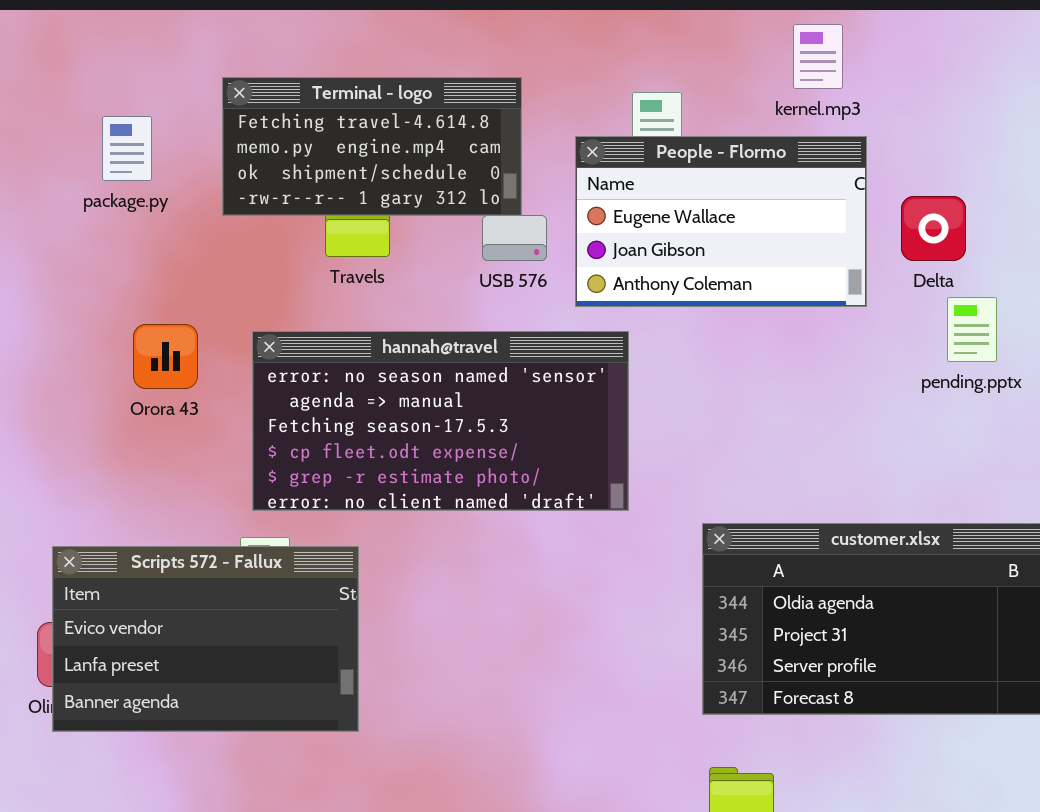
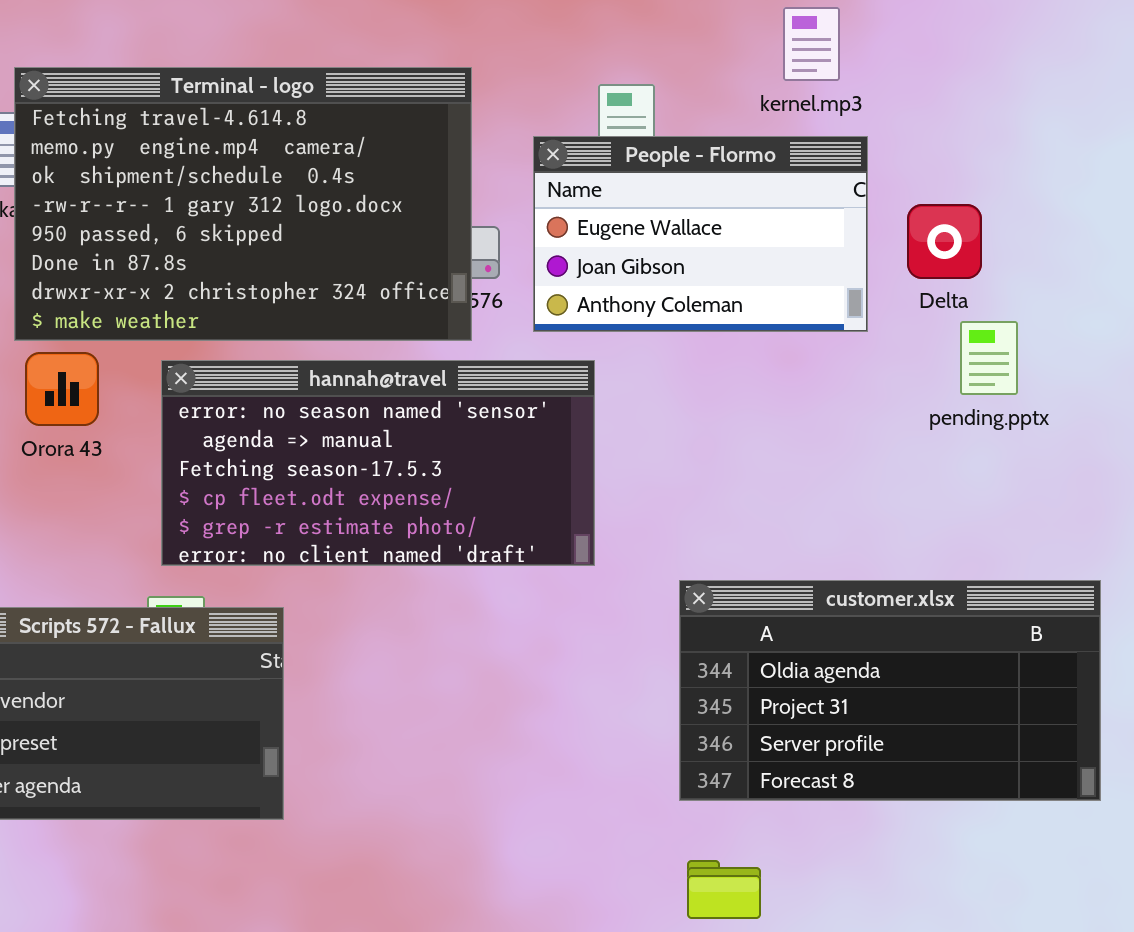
Terminal - logo: [222,77,522,216] -> [14,67,472,341], resized

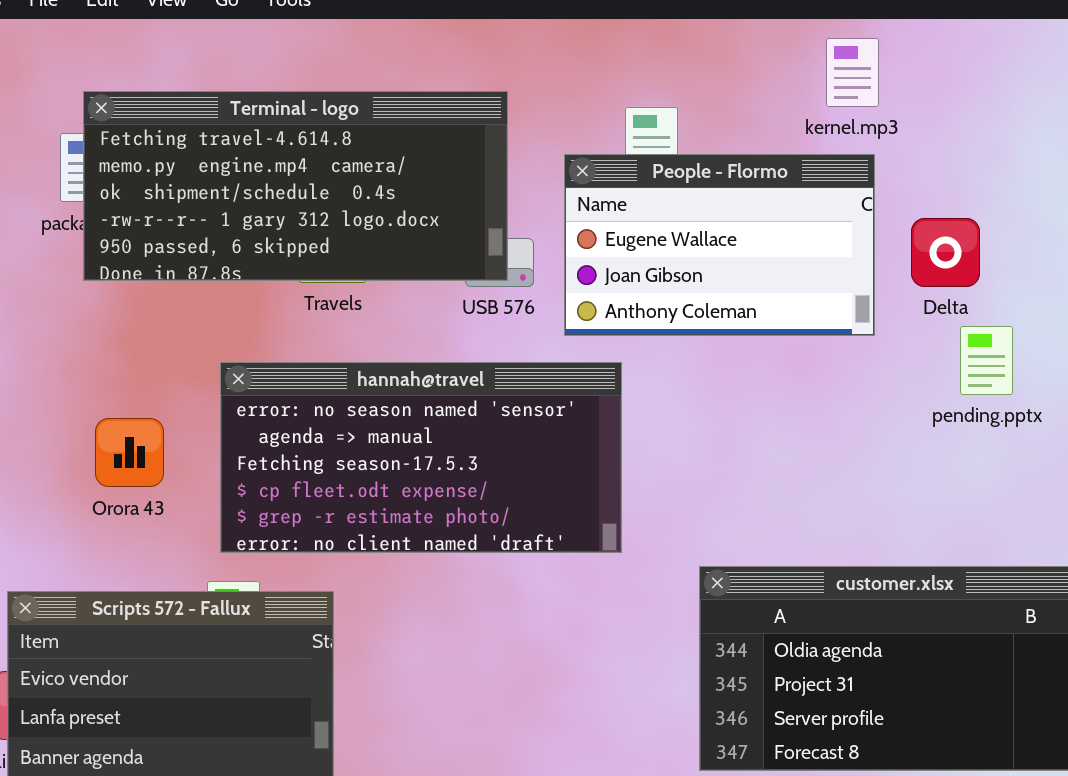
kernel.mp3: [783,7,840,81] -> [826,38,879,107], moved
Terminal - logo: [14,67,472,341] -> [83,91,508,281], resized
Orora 43: [25,352,99,426] -> [95,418,164,487], moved

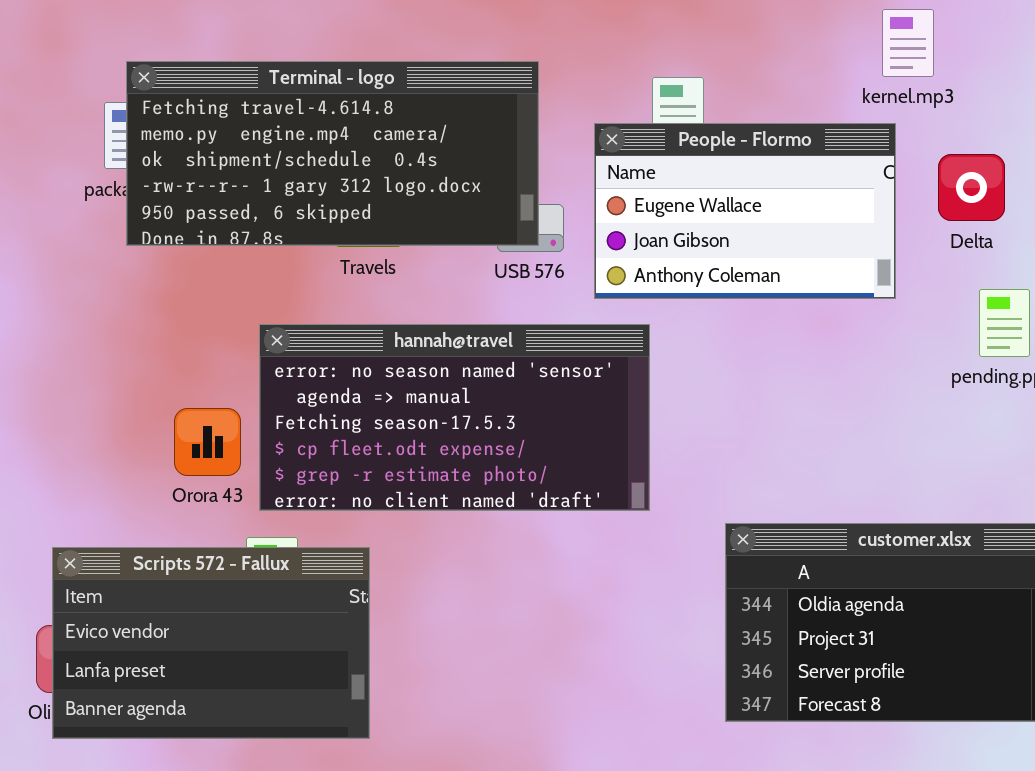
kernel.mp3: [826,38,879,107] -> [882,9,934,77], moved
Delta: [911,218,980,287] -> [938,154,1005,221], moved
Orora 43: [95,418,164,487] -> [174,408,241,476], moved

